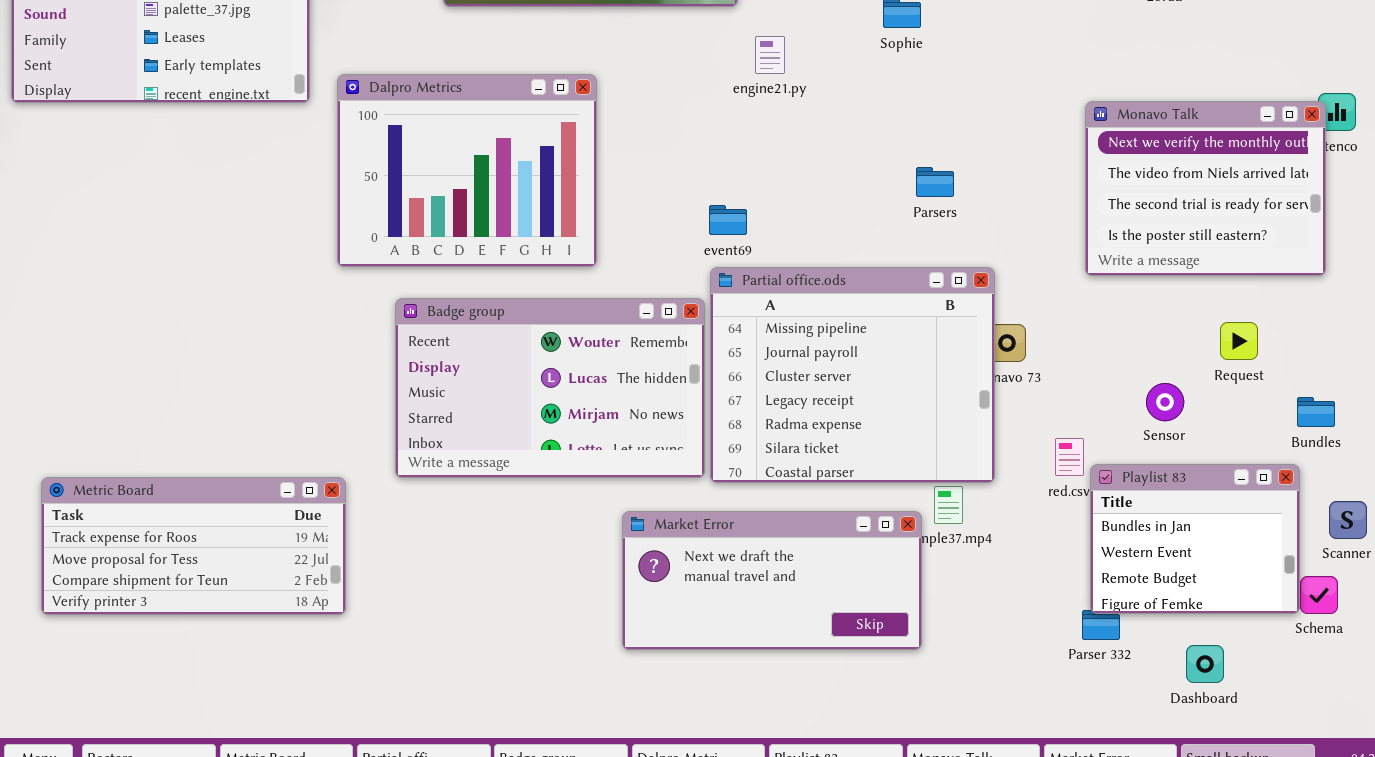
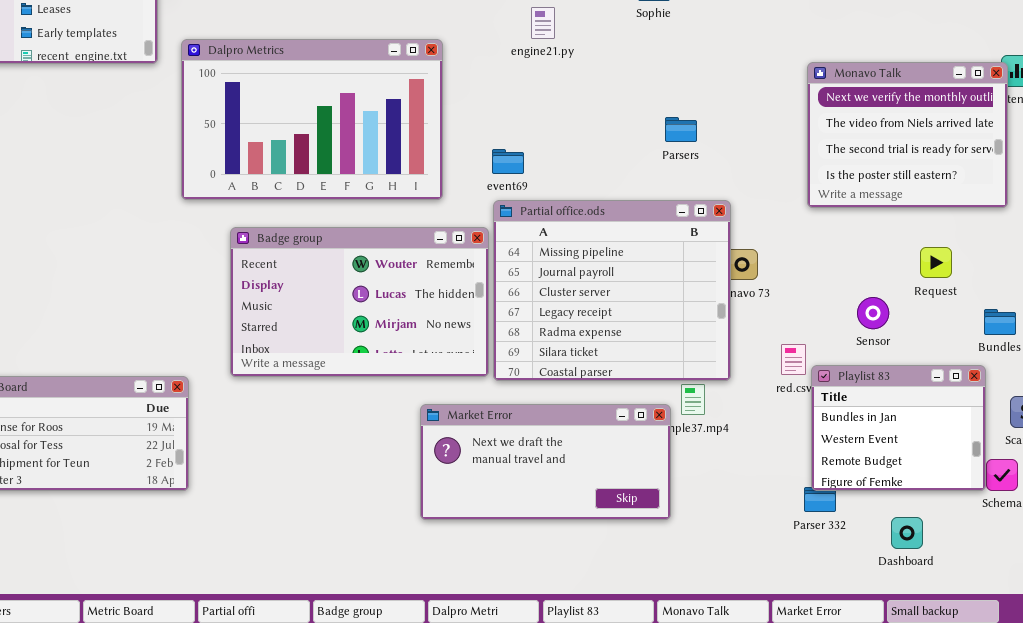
Dalpro Metrics: [337,74,597,267] -> [181,39,443,200], resized

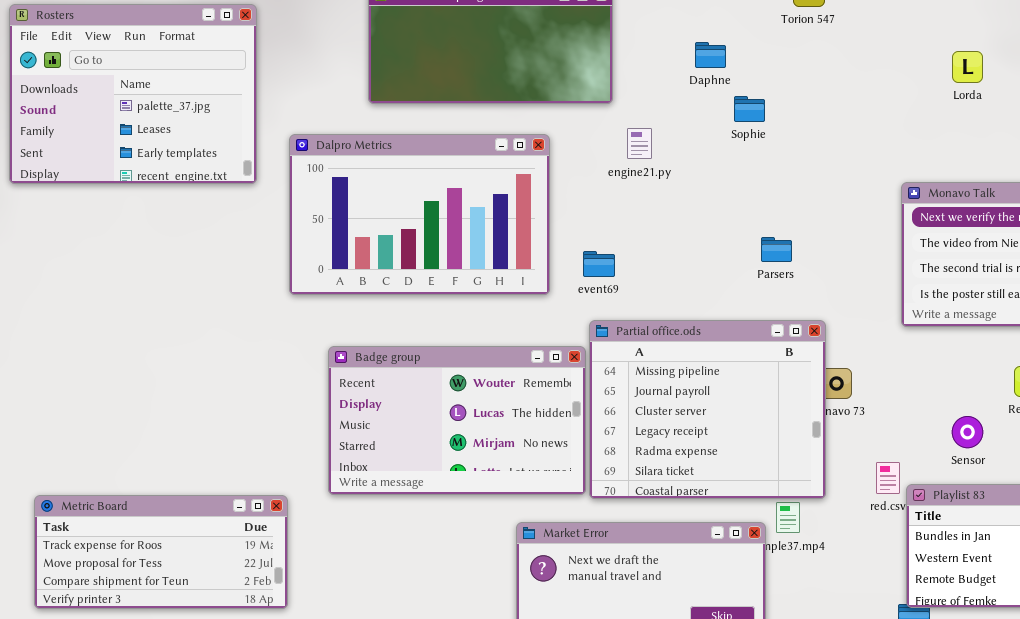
Dalpro Metrics: [181,39,443,200] -> [289,134,550,295], moved
event69: [492,149,524,174] -> [583,251,615,277], moved

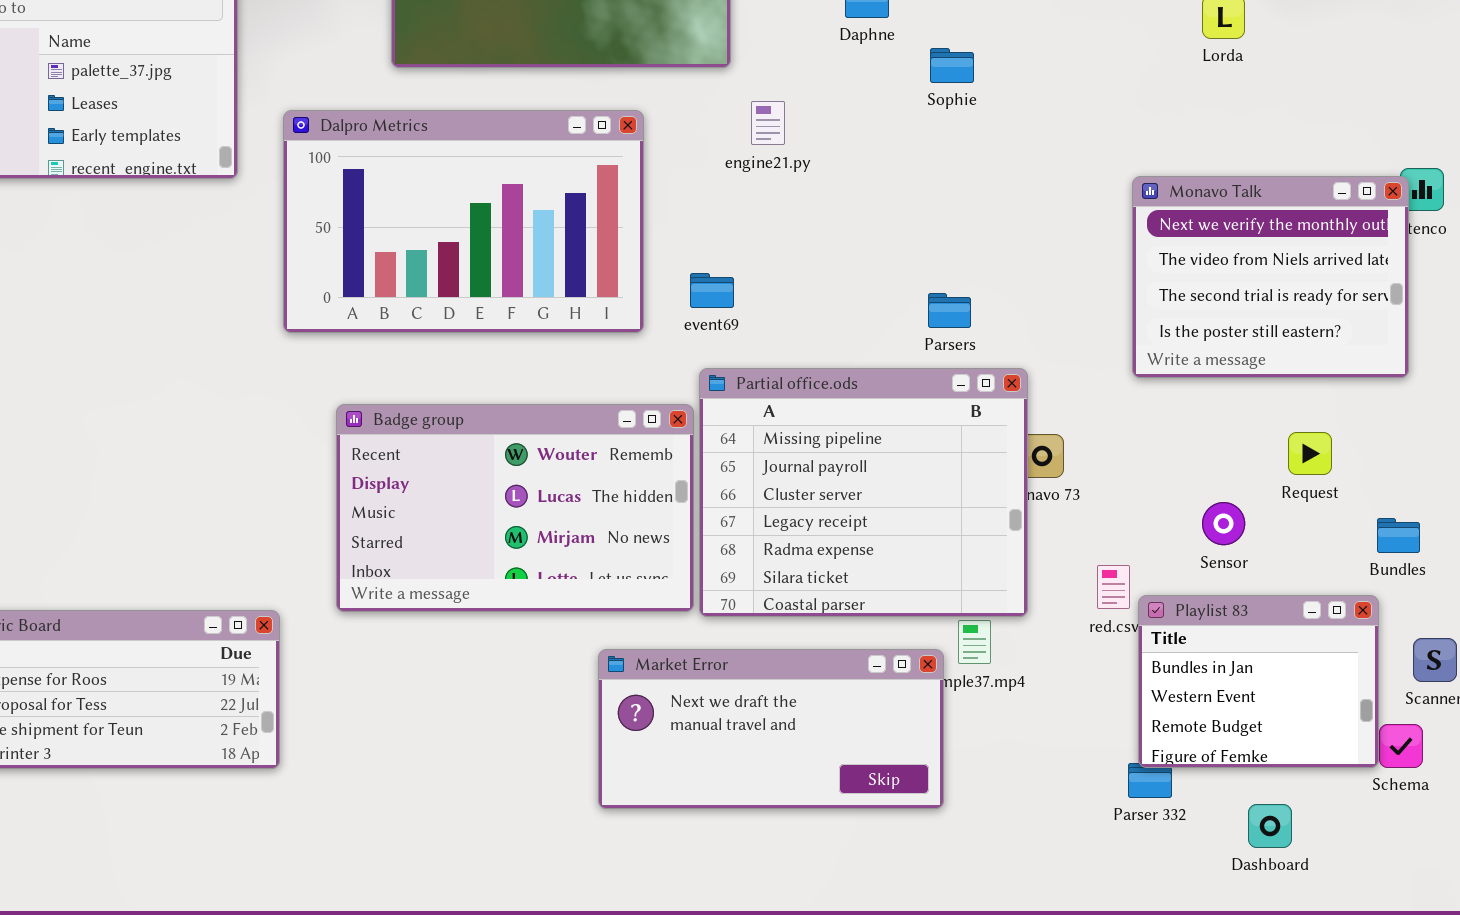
Sophie: [734,96,765,122] -> [930,48,974,83], moved
Parsers: [761,237,792,262] -> [928,293,971,328], moved

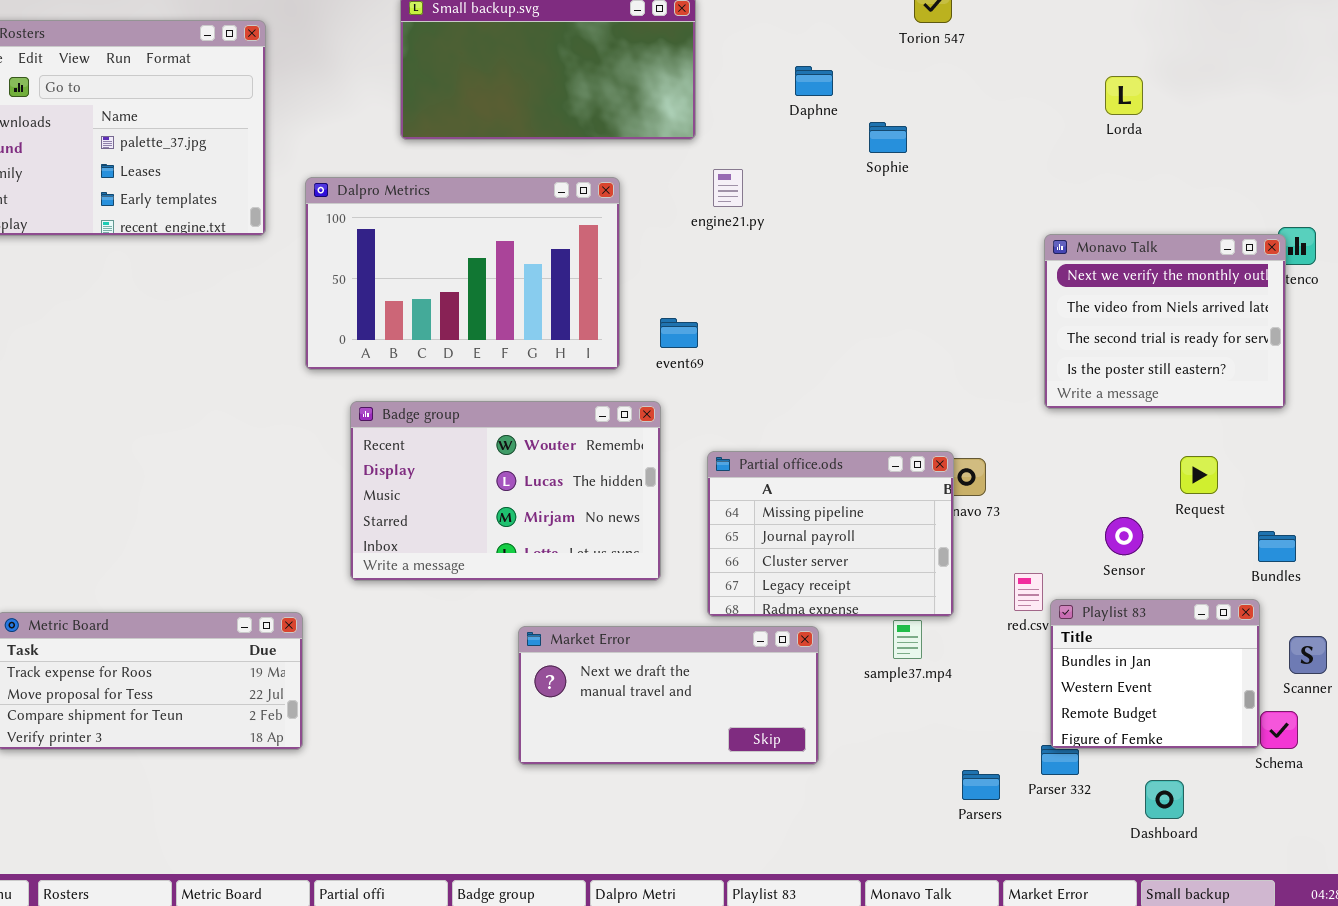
Parsers: [928,293,971,328] -> [962,770,1000,800], moved
Partial office.ods: [699,368,1028,617] -> [707,451,954,617], resized
Badge group: [336,404,694,612] -> [350,401,661,581], moved
Market Error: [598,649,944,809] -> [518,626,819,765], moved

